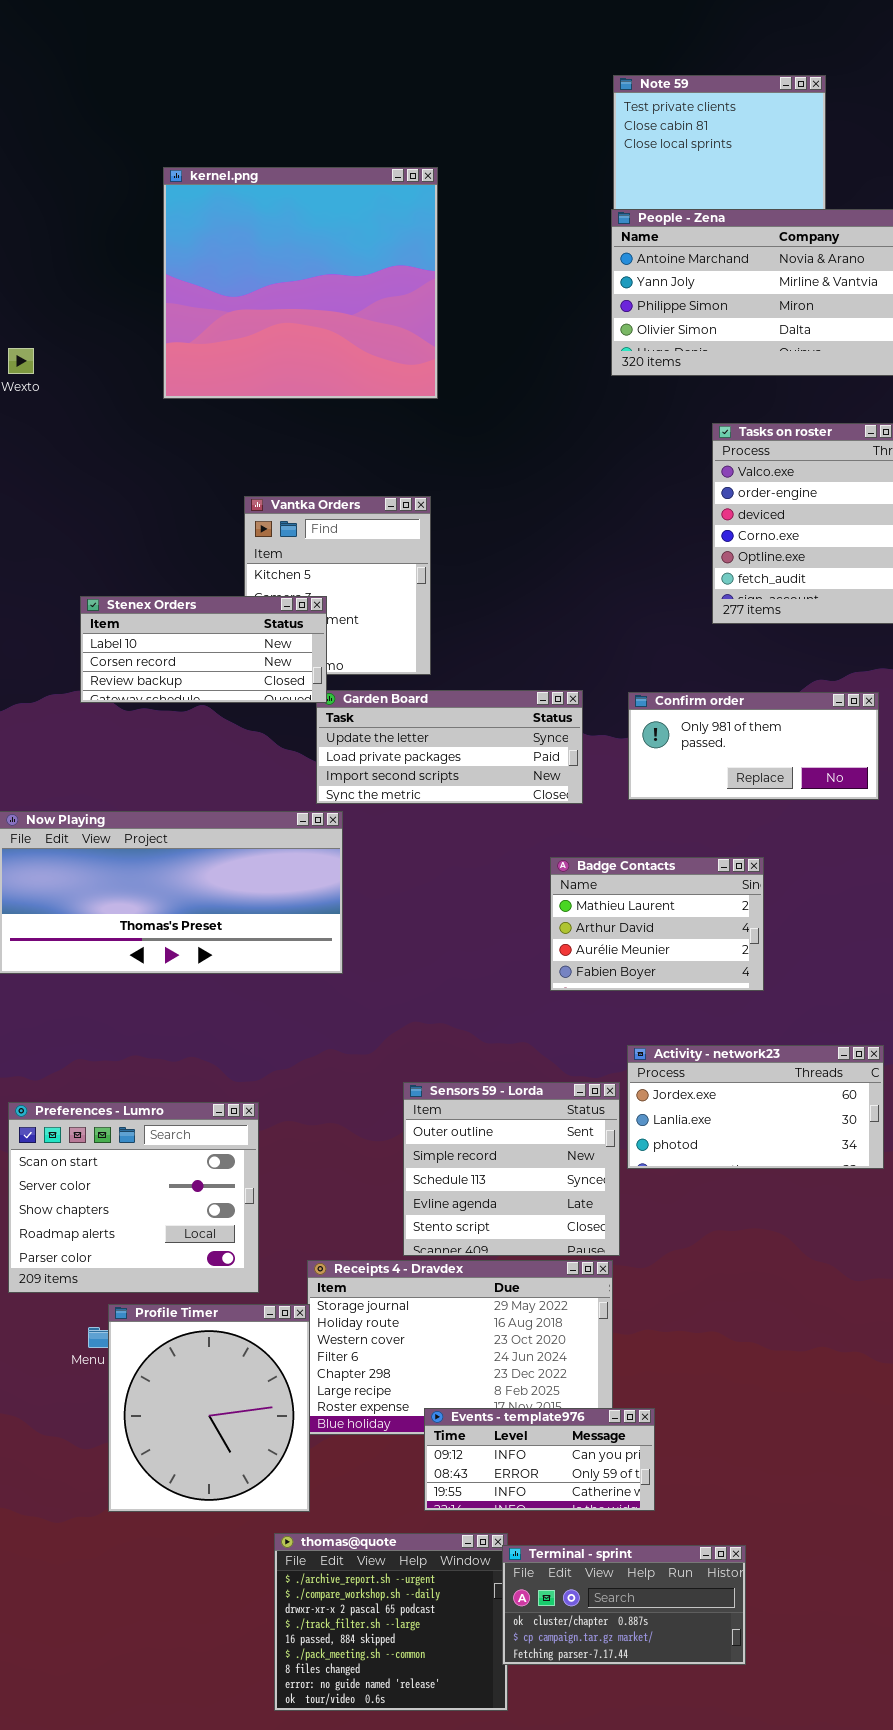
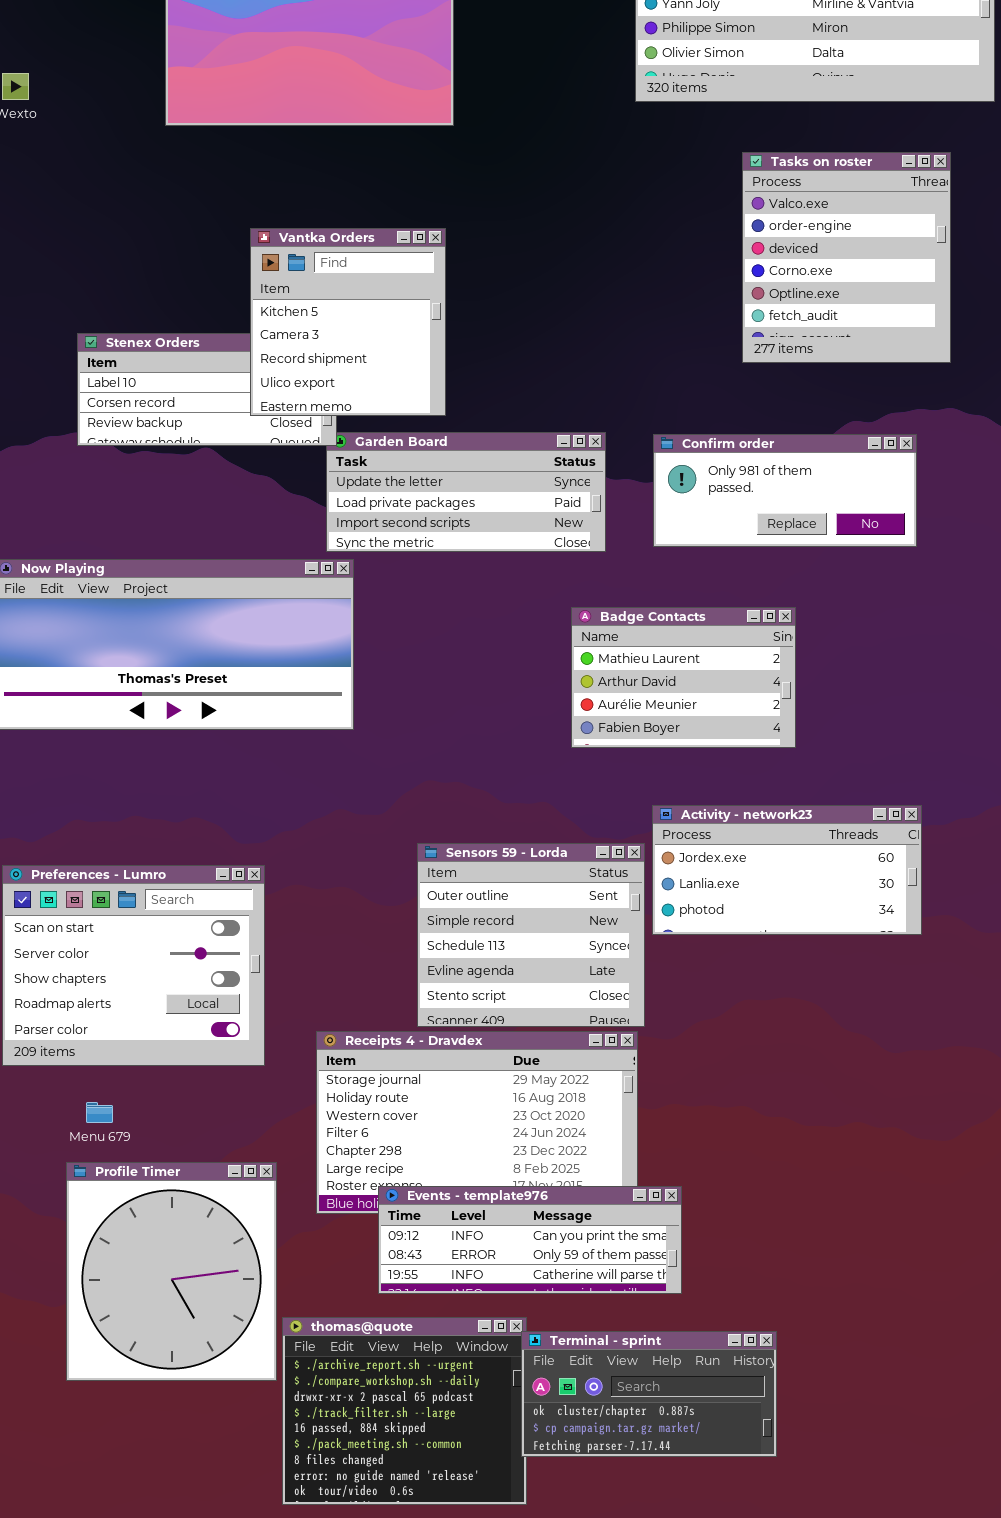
Vantka Orders: [244,496,431,675] -> [250,228,446,416], raised
Profile Timer: [108,1304,310,1512] -> [66,1162,277,1381], moved
Events - template976: [424,1408,655,1511] -> [378,1186,682,1294], resized

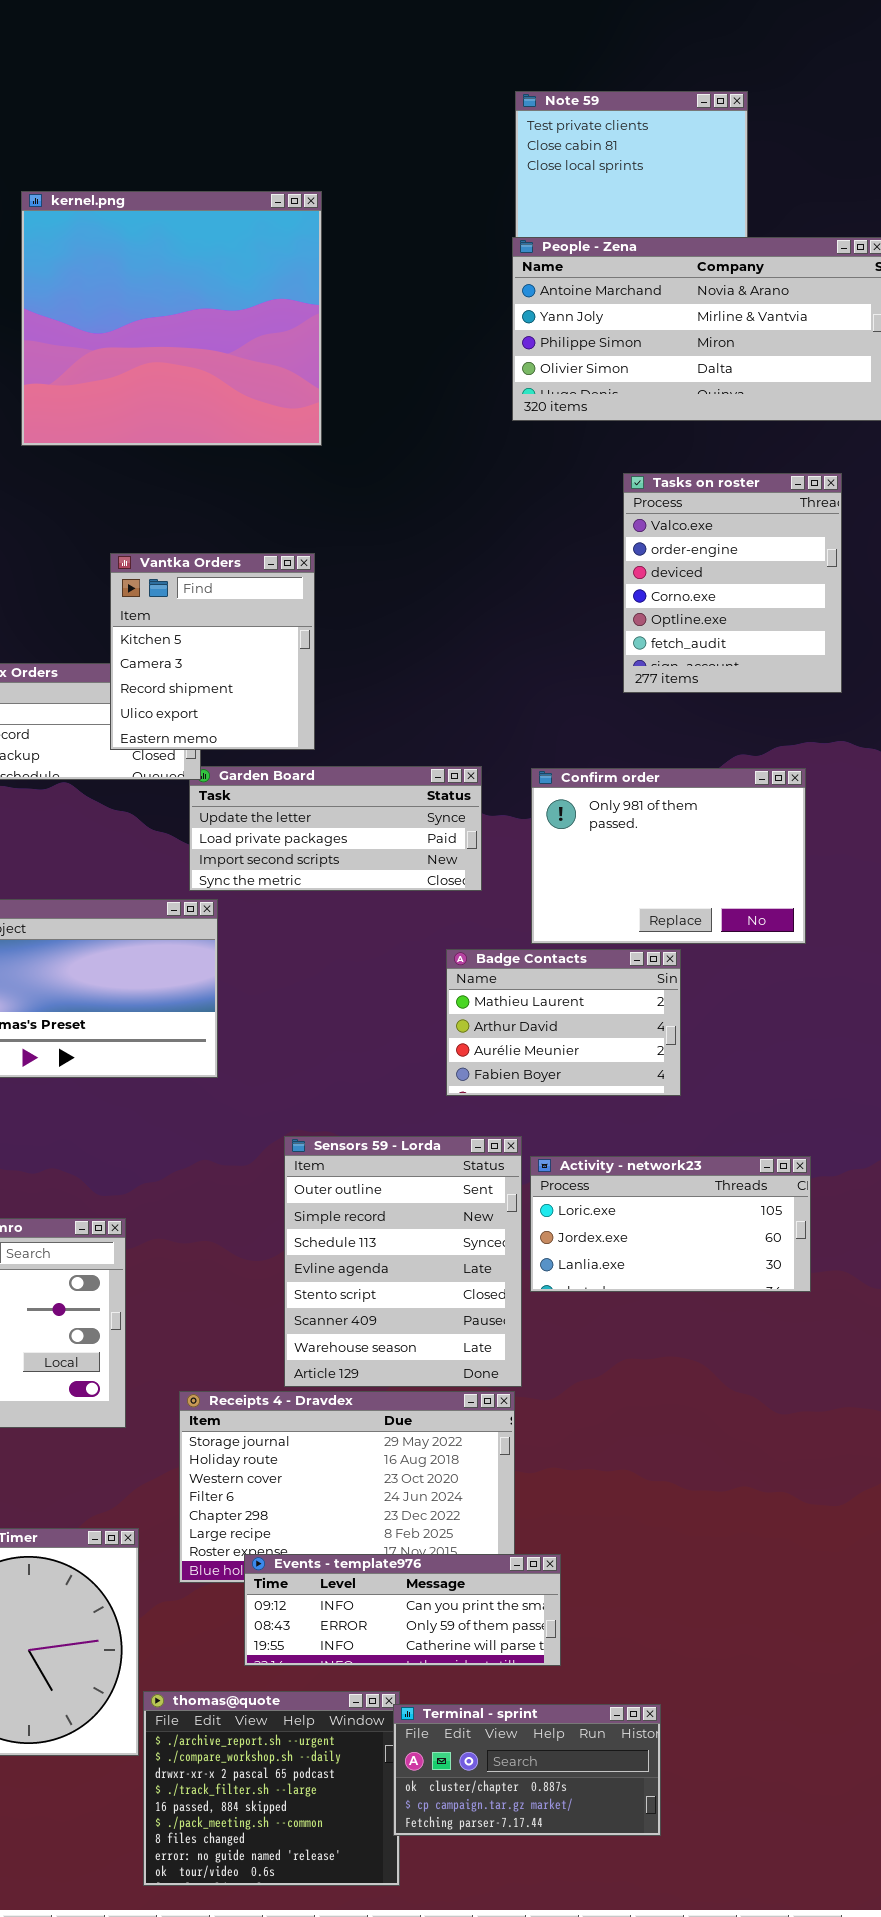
Confirm order: [653,434,917,547] -> [531,768,806,944], resized
Activity - network23: [652,805,922,935] -> [530,1156,811,1292], scrolled up 1 row
Sensors 59 - Lorda: [417,843,645,1027] -> [284,1136,522,1387], resized

